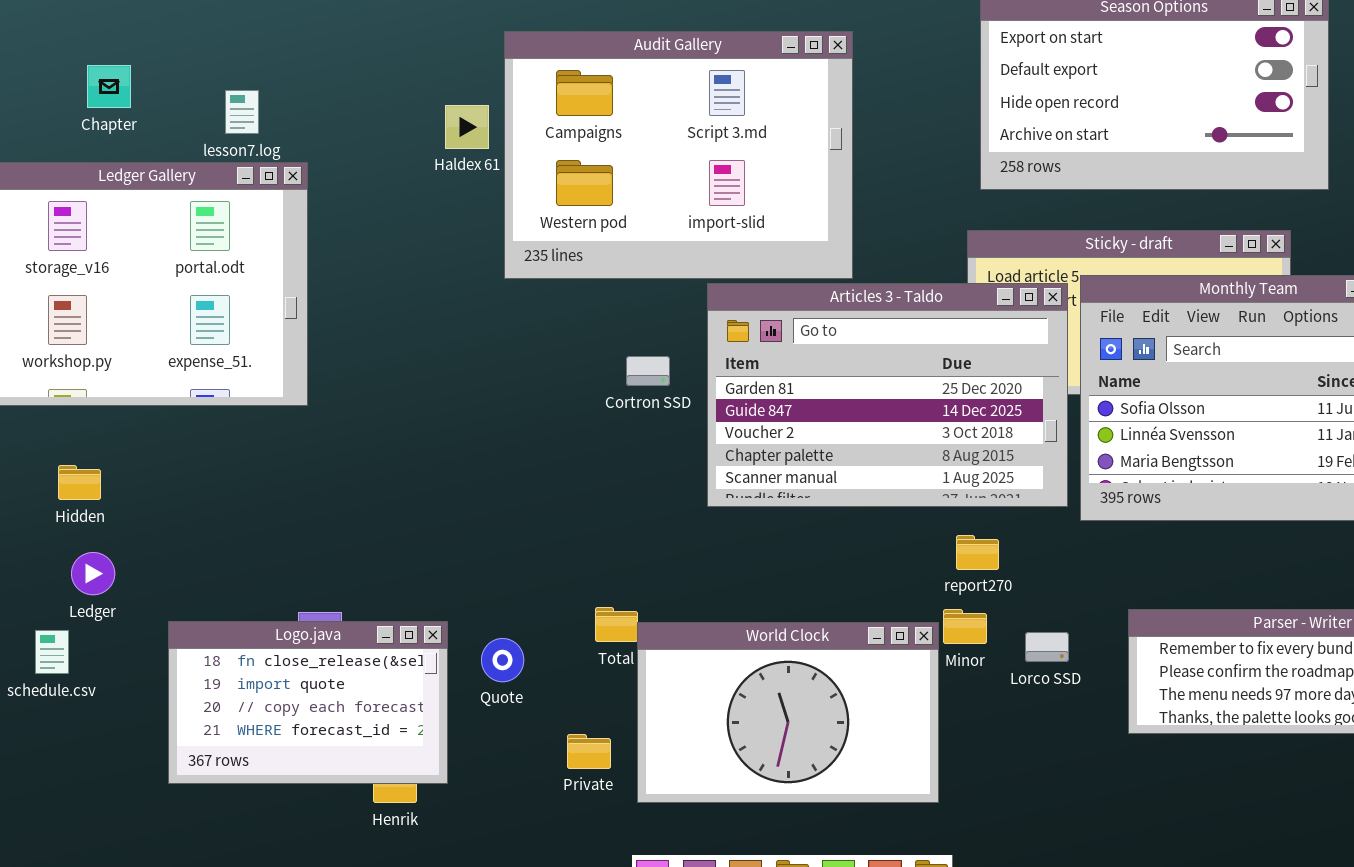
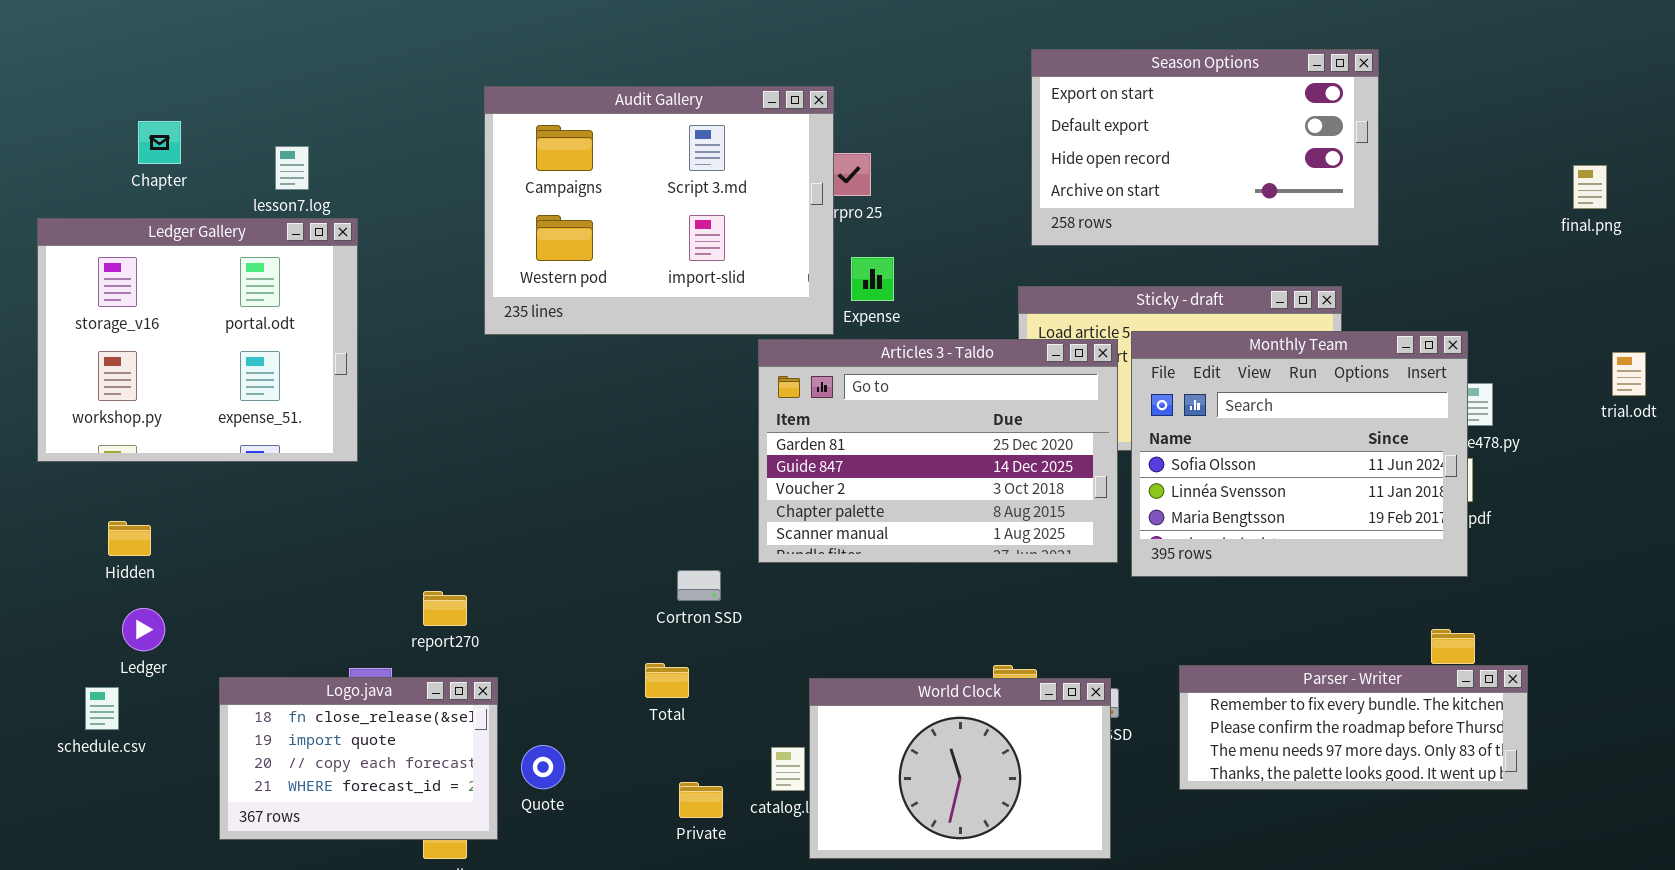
Audit Gallery: [504,31,853,279] -> [484,86,834,335], moved
Cortron SSD: [626,356,670,386] -> [677,570,721,601], moved
report270: [956,535,999,570] -> [423,591,467,626], moved
World Clock: [637,622,939,803] -> [809,678,1111,859], moved
Quote: [481,638,524,682] -> [521,745,565,789], moved
Private: [567,734,611,769] -> [679,782,723,818], moved

